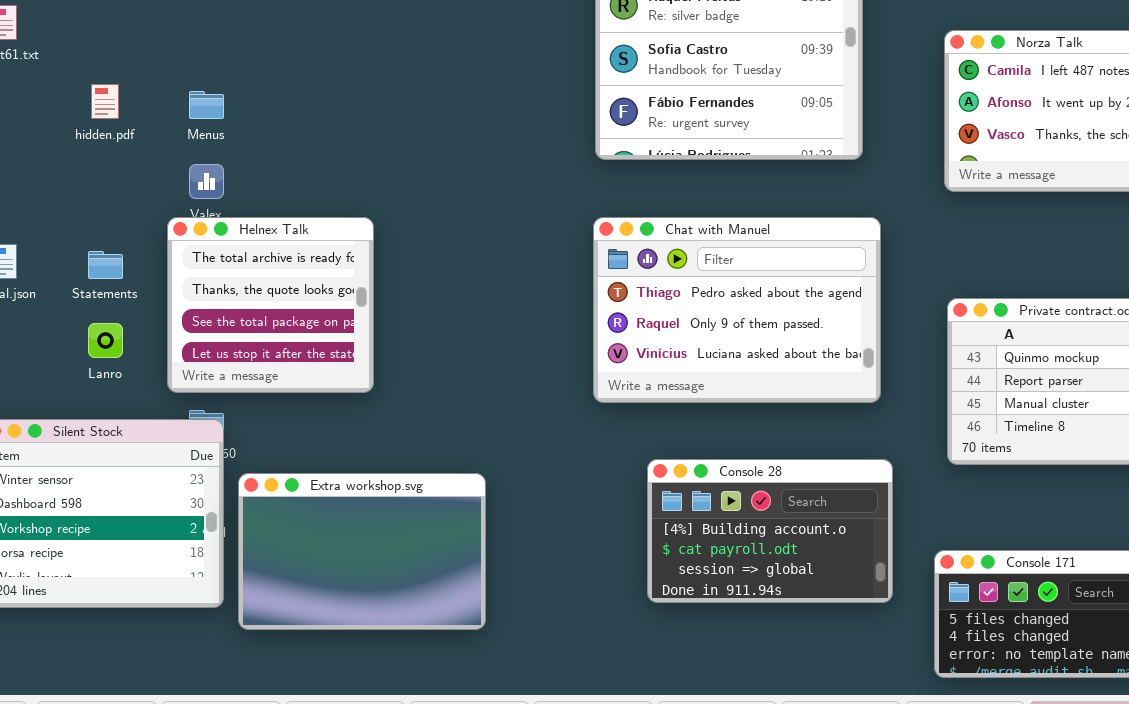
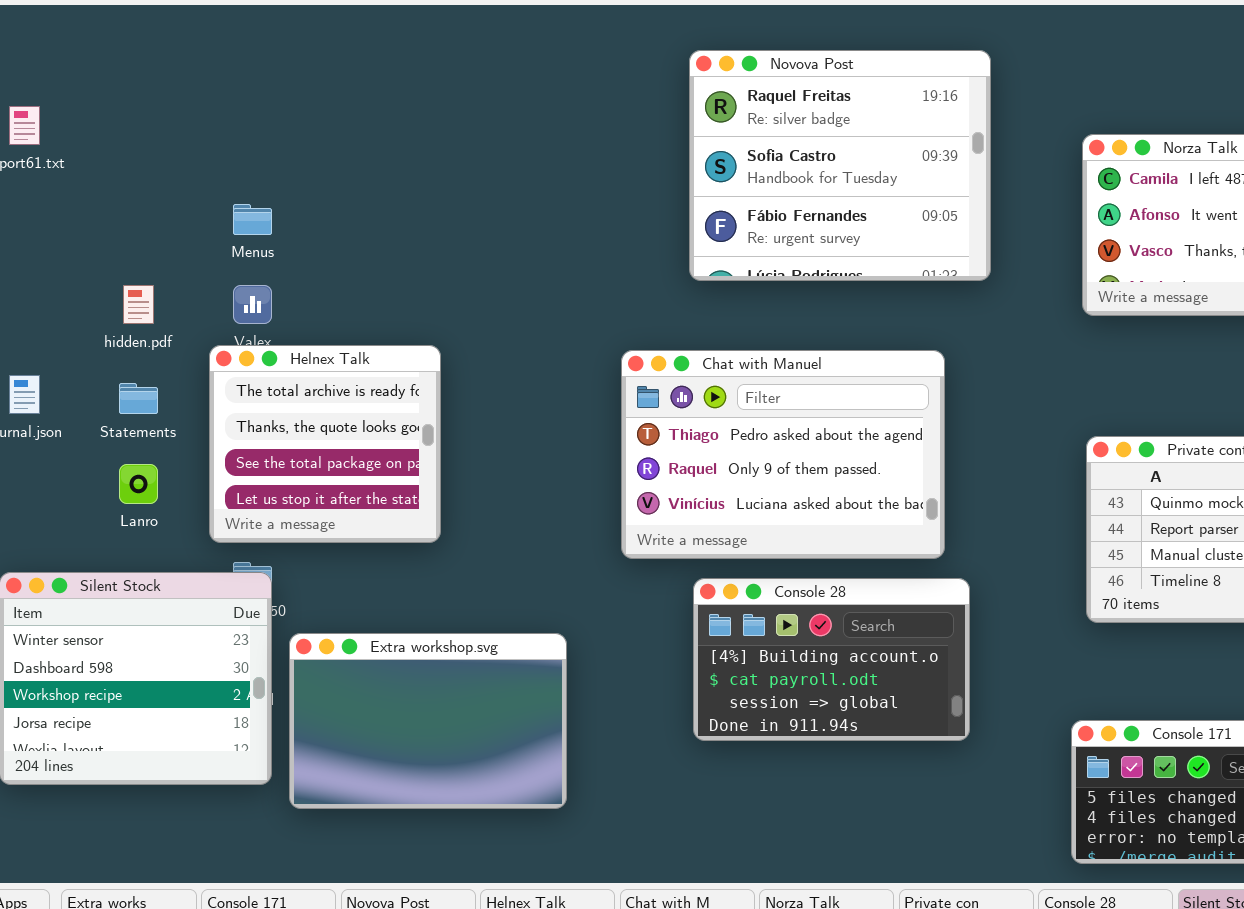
hidden.pdf: [91,84,119,119] -> [123,285,154,324], moved
Chat with Manuel: [593,217,881,403] -> [621,350,945,559], moved
Console 28: [647,459,893,603] -> [693,578,970,741], moved

